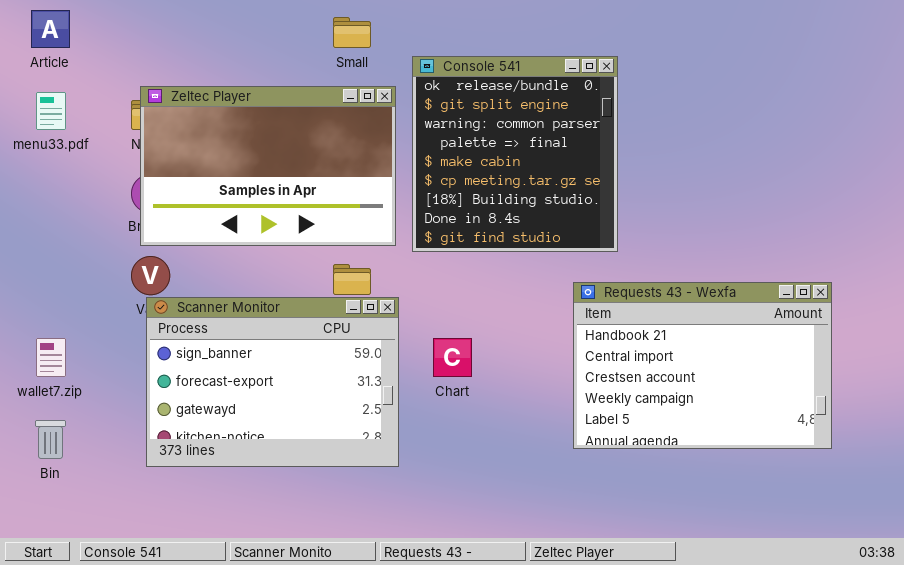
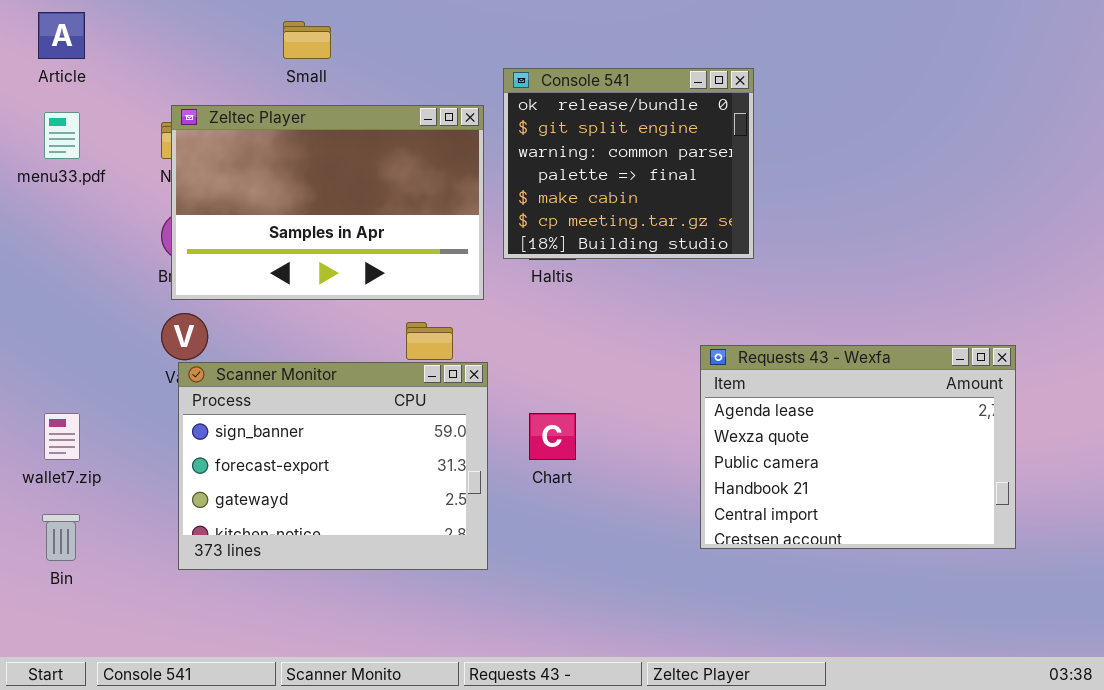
Small: [333,17,371,48] -> [283,21,331,59], moved
Console 541: [412,56,618,252] -> [503,68,754,259], resized
Requests 43 - Wexfa: [573,282,832,449] -> [700,345,1016,549], scrolled up 3 rows

